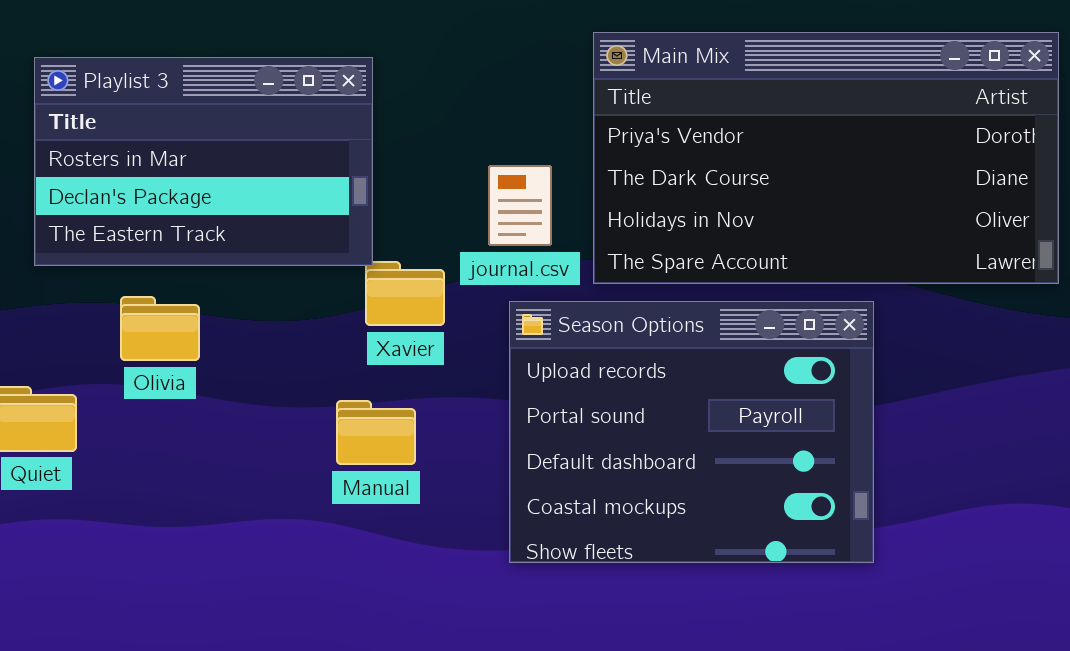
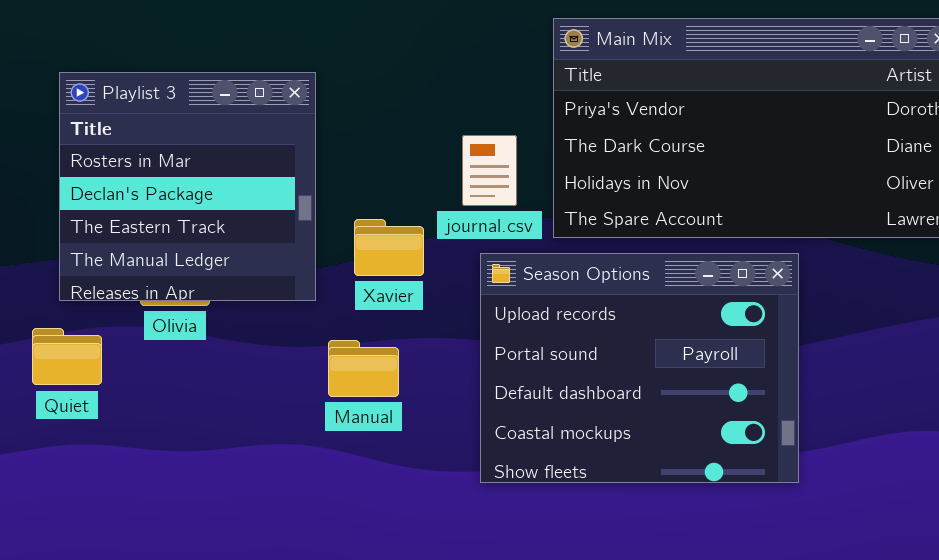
Playlist 3: [34,57,373,266] -> [59,72,316,301], moved, resized

